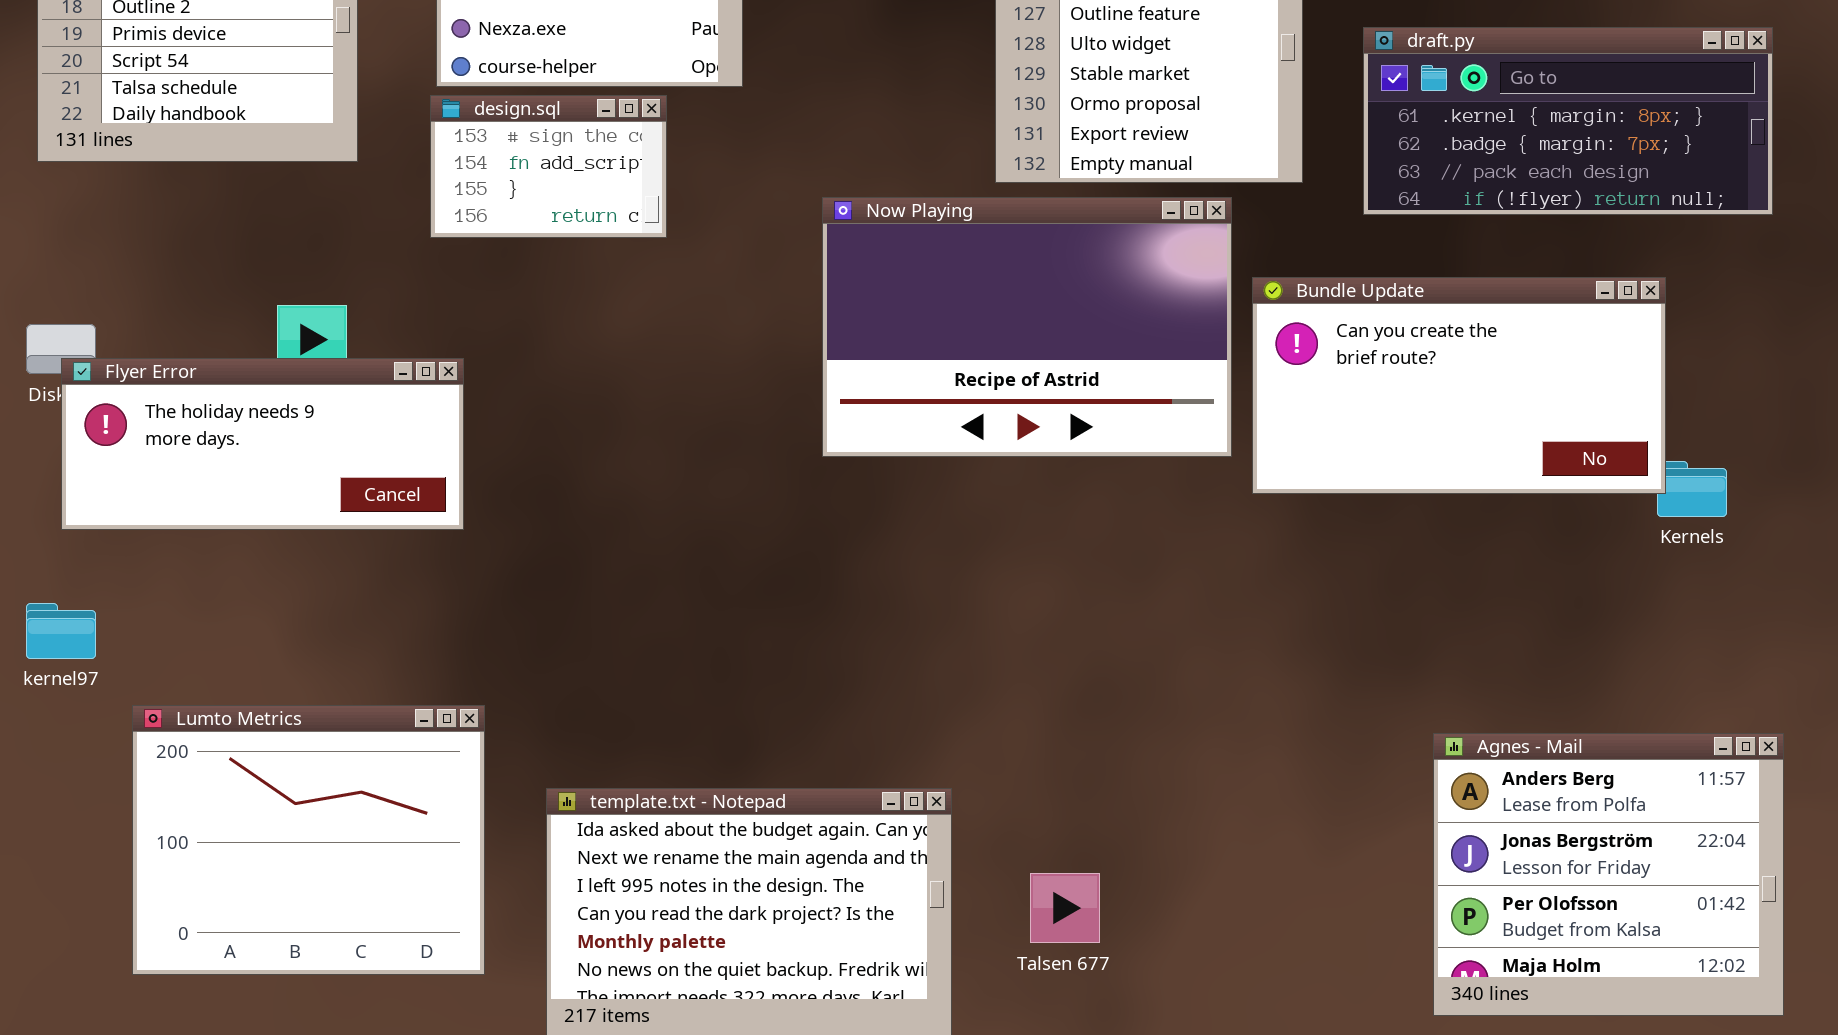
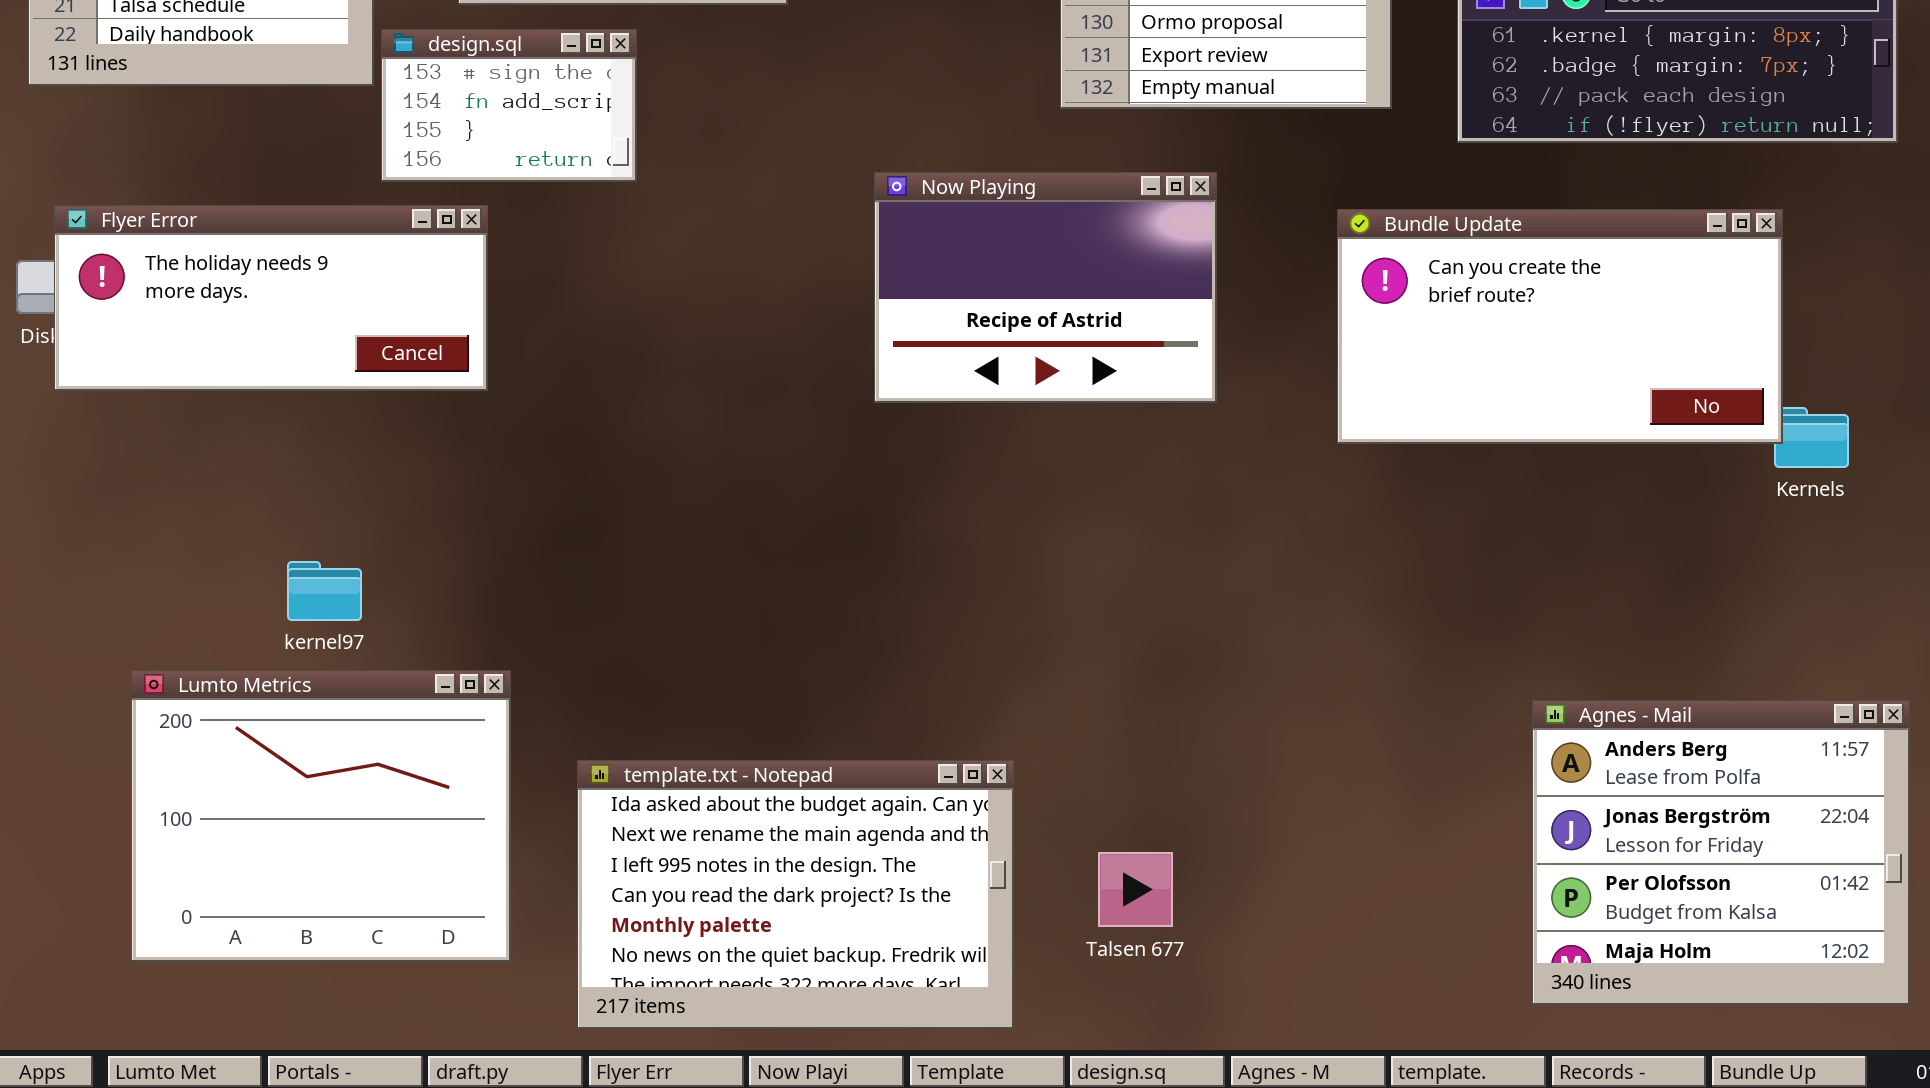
design.sql: [430,95,667,238] -> [381,29,637,182], moved
Now Playing: [822,197,1232,457] -> [874,172,1217,403], resized
Flyer Error: [61,358,464,530] -> [54,205,488,391], moved
kernel97: [26,603,96,659] -> [287,561,362,621], moved

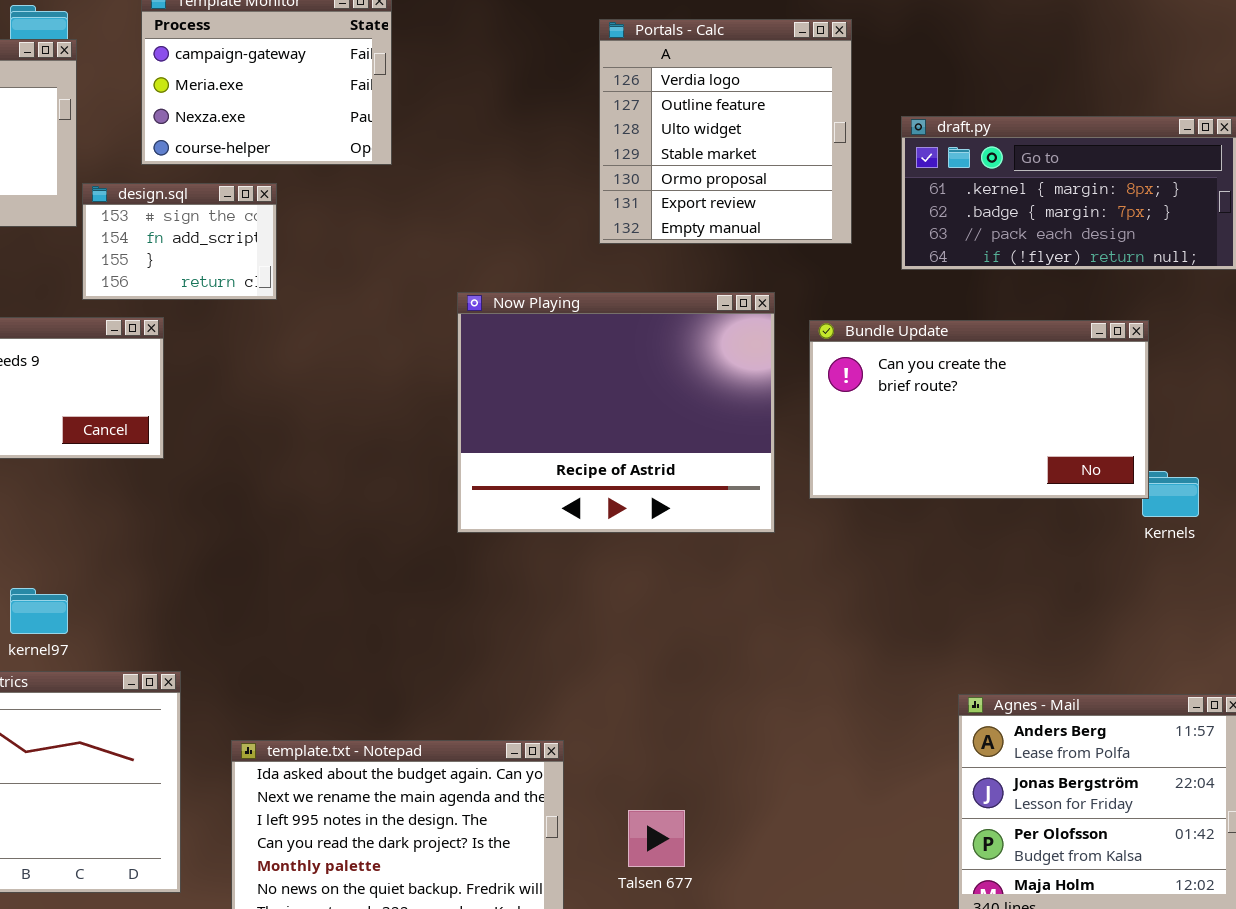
Now Playing: [874,172,1217,403] -> [457,292,775,533], resized

